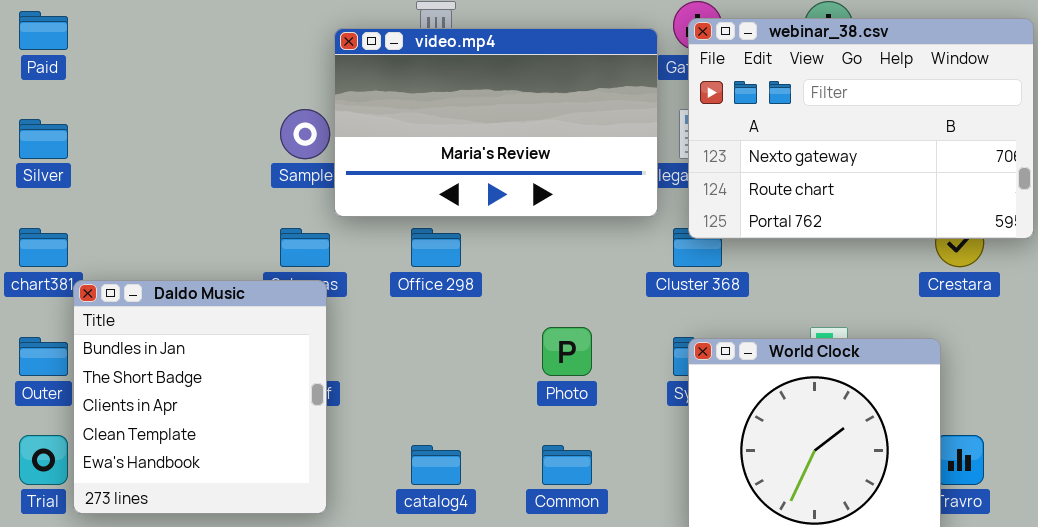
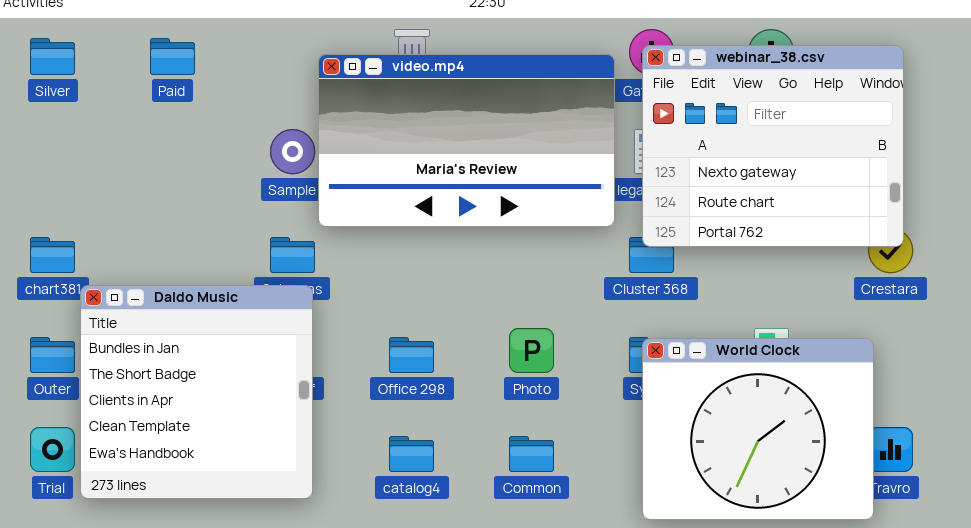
Paid: [19,11,68,50] -> [150,38,195,75], moved
webinar_38.csv: [688,18,1034,239] -> [642,45,904,247], resized
Silver: [19,119,68,159] -> [30,38,75,75], moved
Office 298: [411,228,461,267] -> [389,337,434,373], moved

